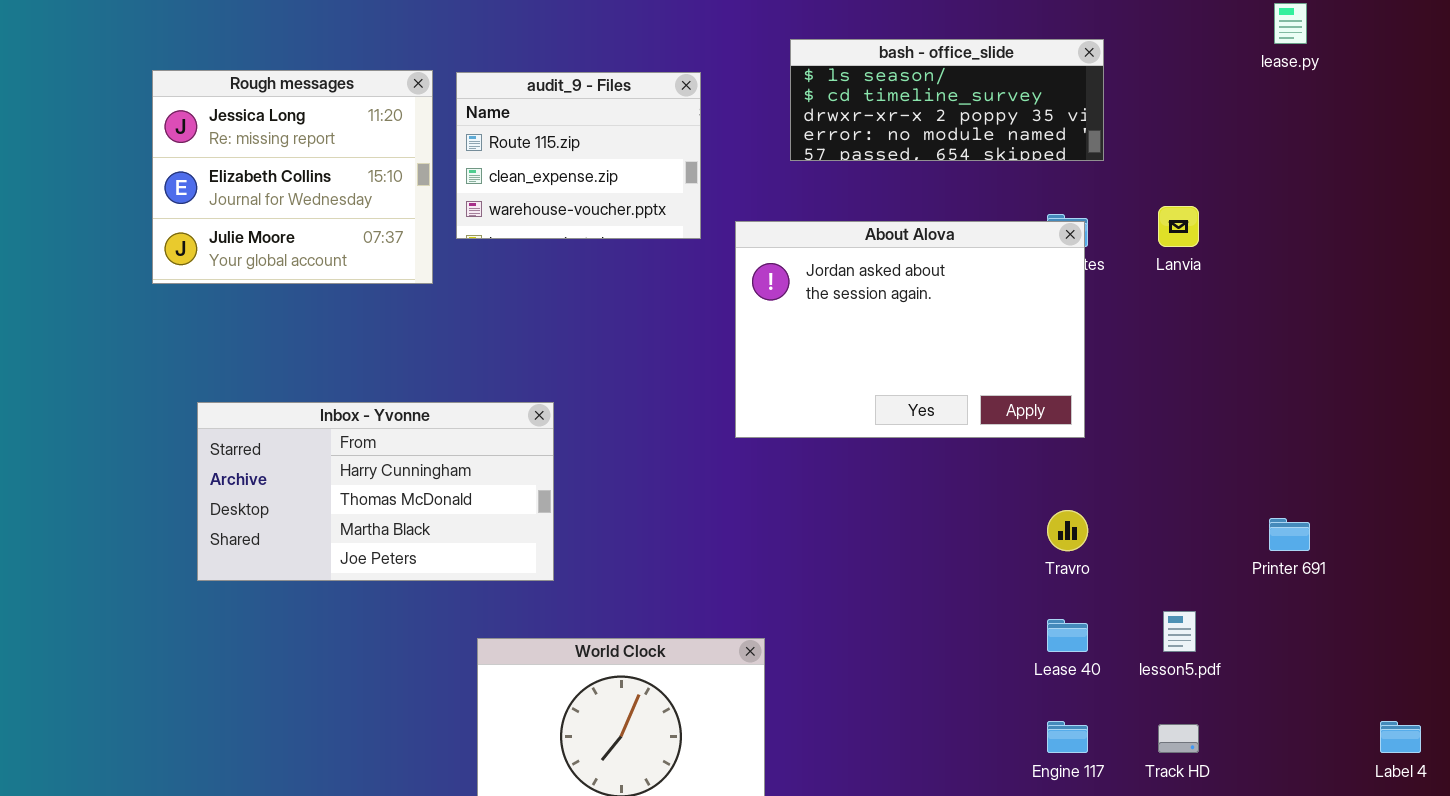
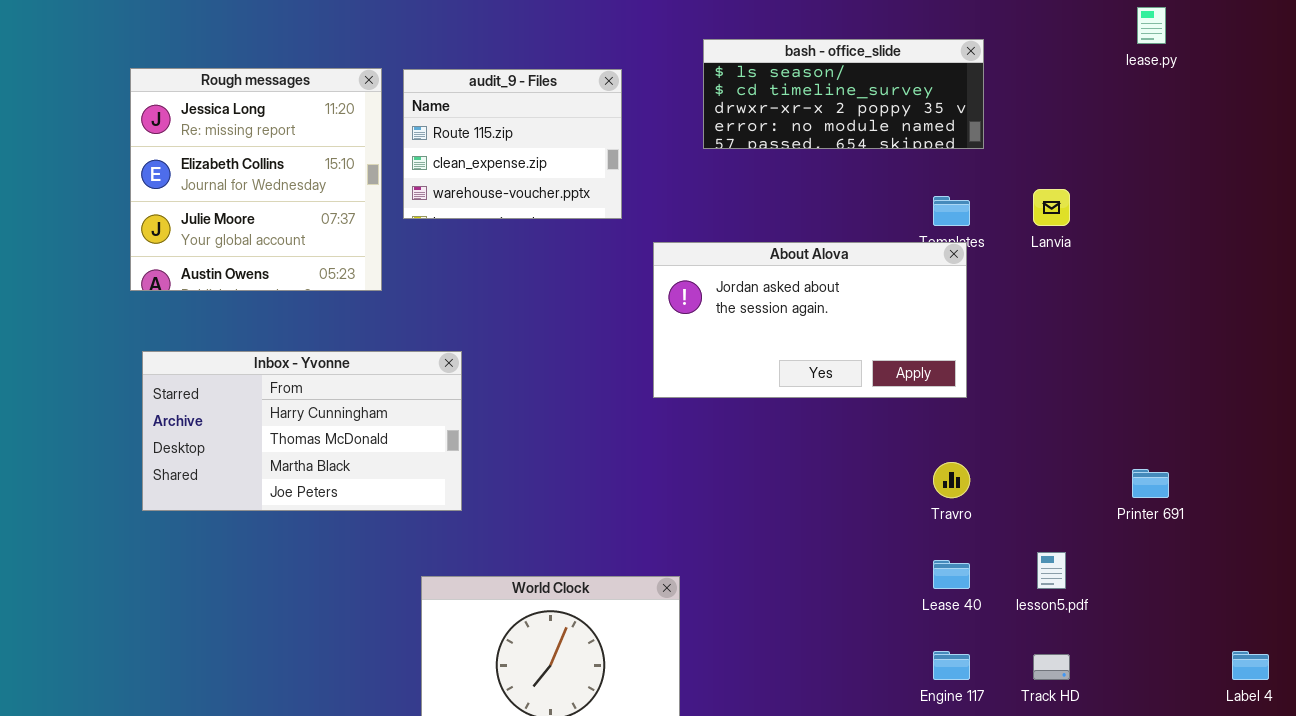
Rough messages: [152,70,433,284] -> [130,68,382,291], resized
About Alova: [735,221,1085,438] -> [653,242,967,398], resized
Inbox - Yvonne: [197,402,554,581] -> [142,351,462,511], moved

